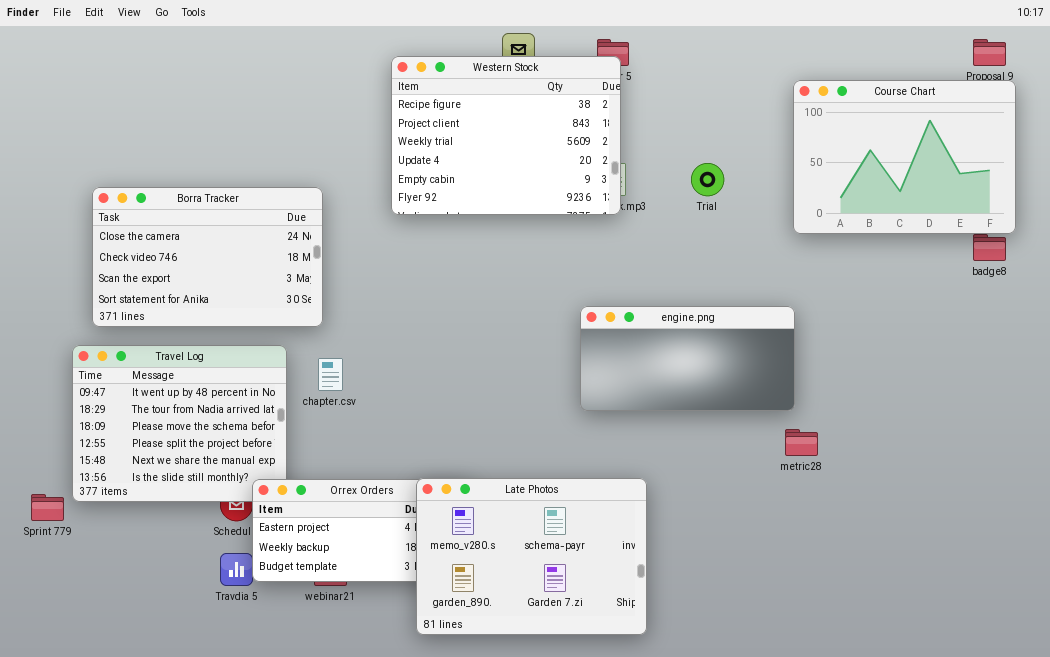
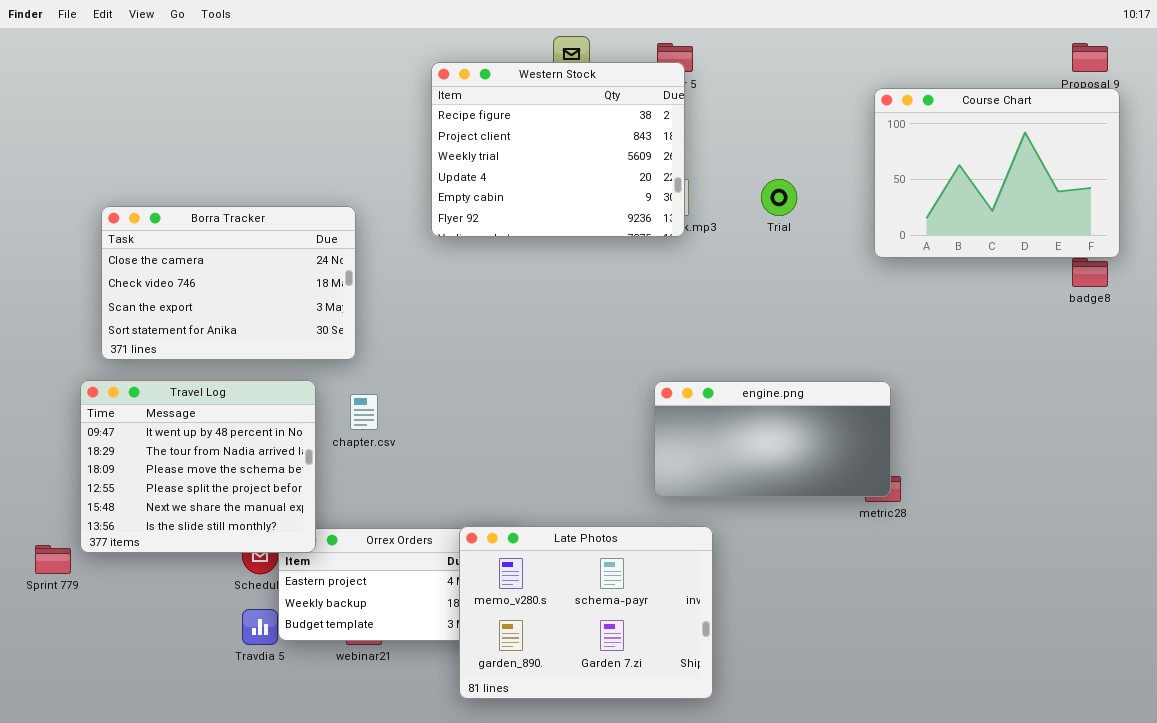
engine.png: [580,306,795,411] -> [654,381,891,497], moved
Travel Log: [72,345,287,502] -> [80,380,316,553], raised

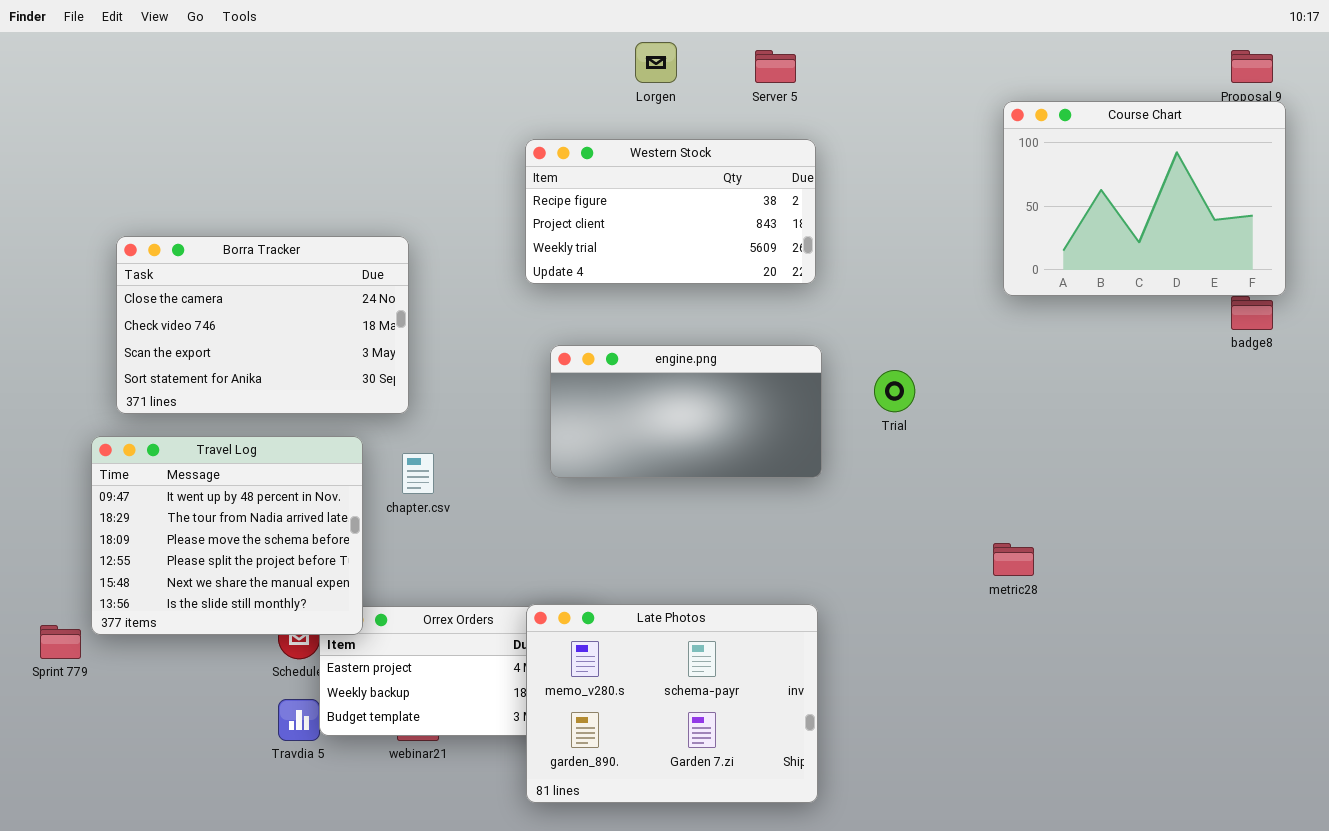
Western Stock: [431,62,685,237] -> [525,139,816,284], moved, resized
Trial: [761,179,797,216] -> [874,370,915,412], moved
engine.png: [654,381,891,497] -> [550,345,822,478], moved

